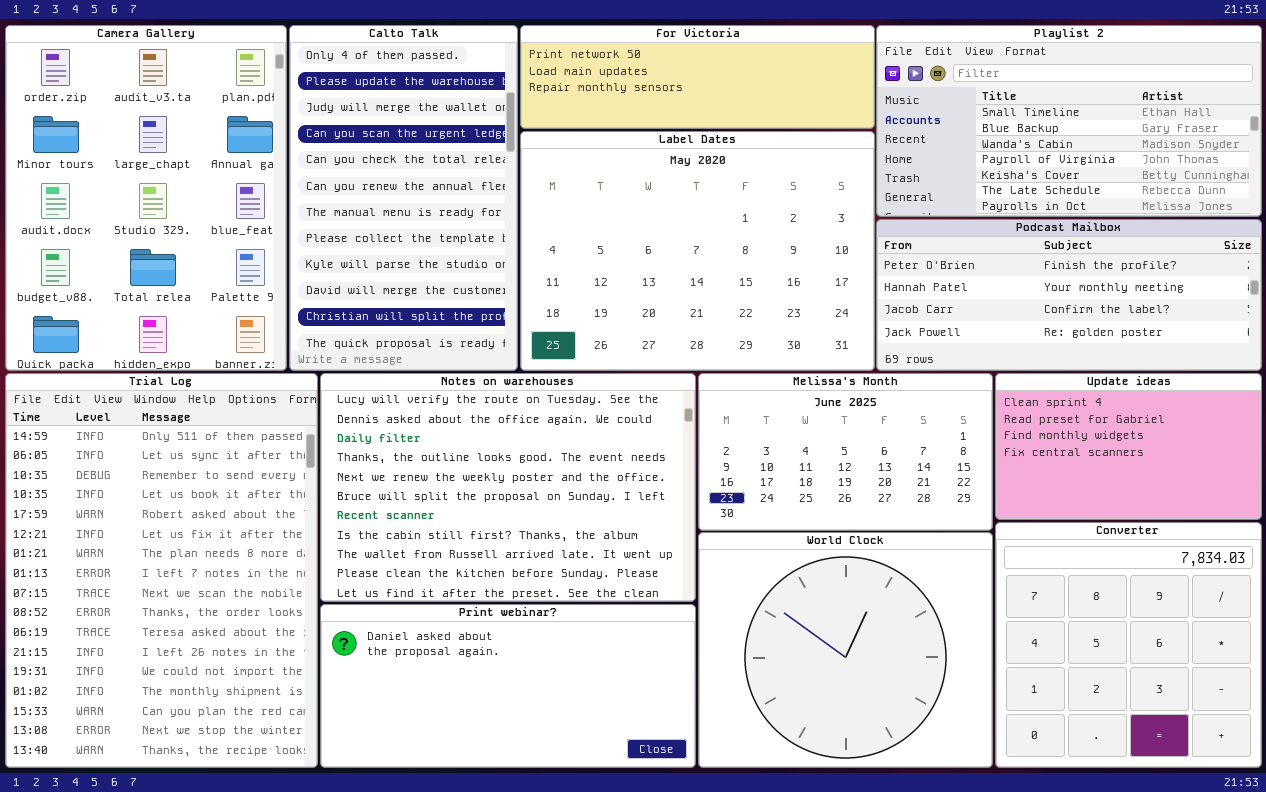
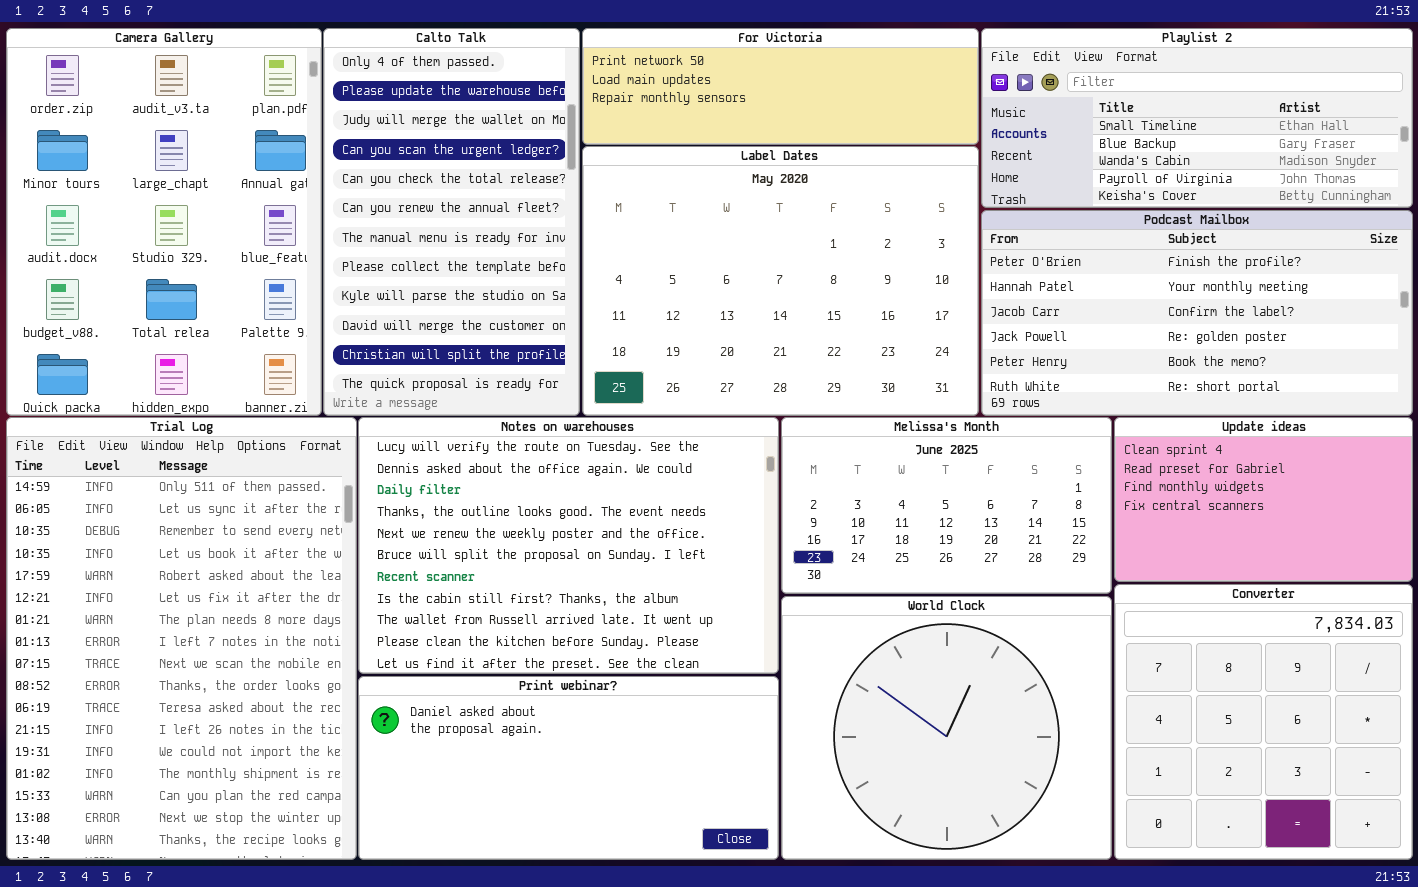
Playlist 2: [876,25,1262,217] -> [981,28,1413,208], resized
Podcast Mailbox: [876,219,1262,371] -> [981,210,1413,416], resized

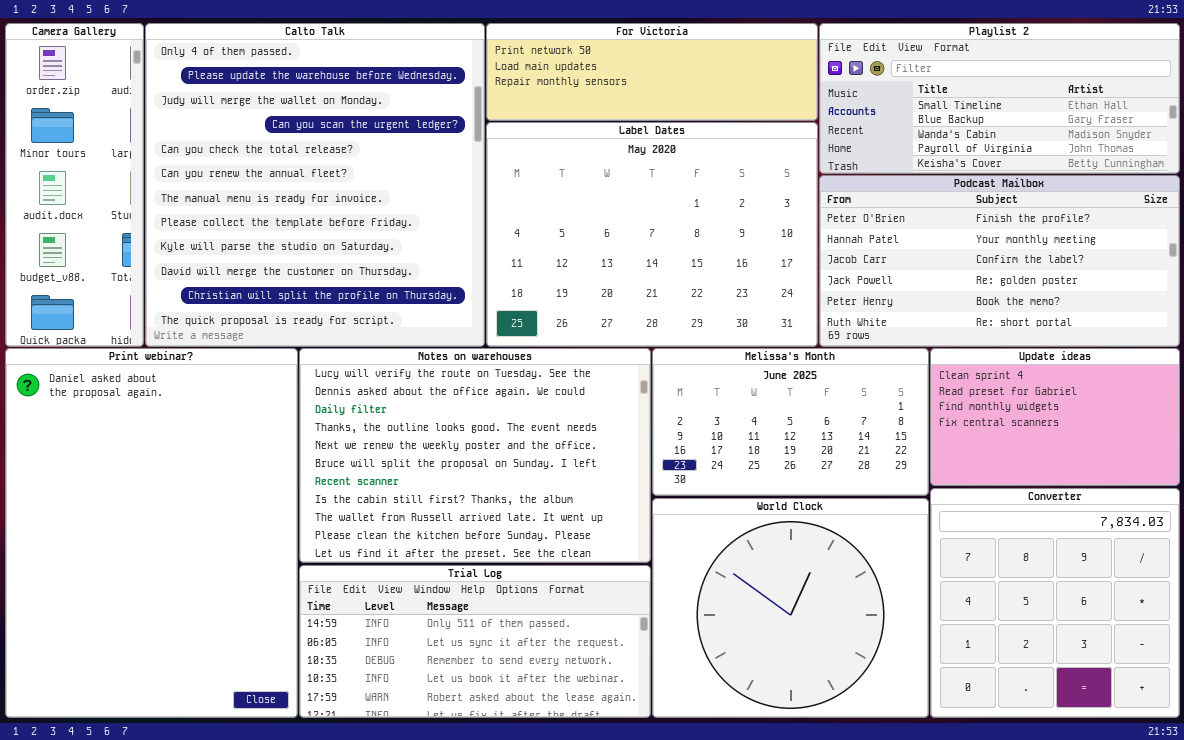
Camera Gallery: [6,28,322,416] -> [5,23,144,347], resized
Calto Talk: [323,28,580,416] -> [145,23,485,347], resized
Trial Log: [6,417,357,860] -> [299,565,651,718], moved, resized
Print webinar?: [358,676,779,860] -> [5,348,298,718], moved, resized

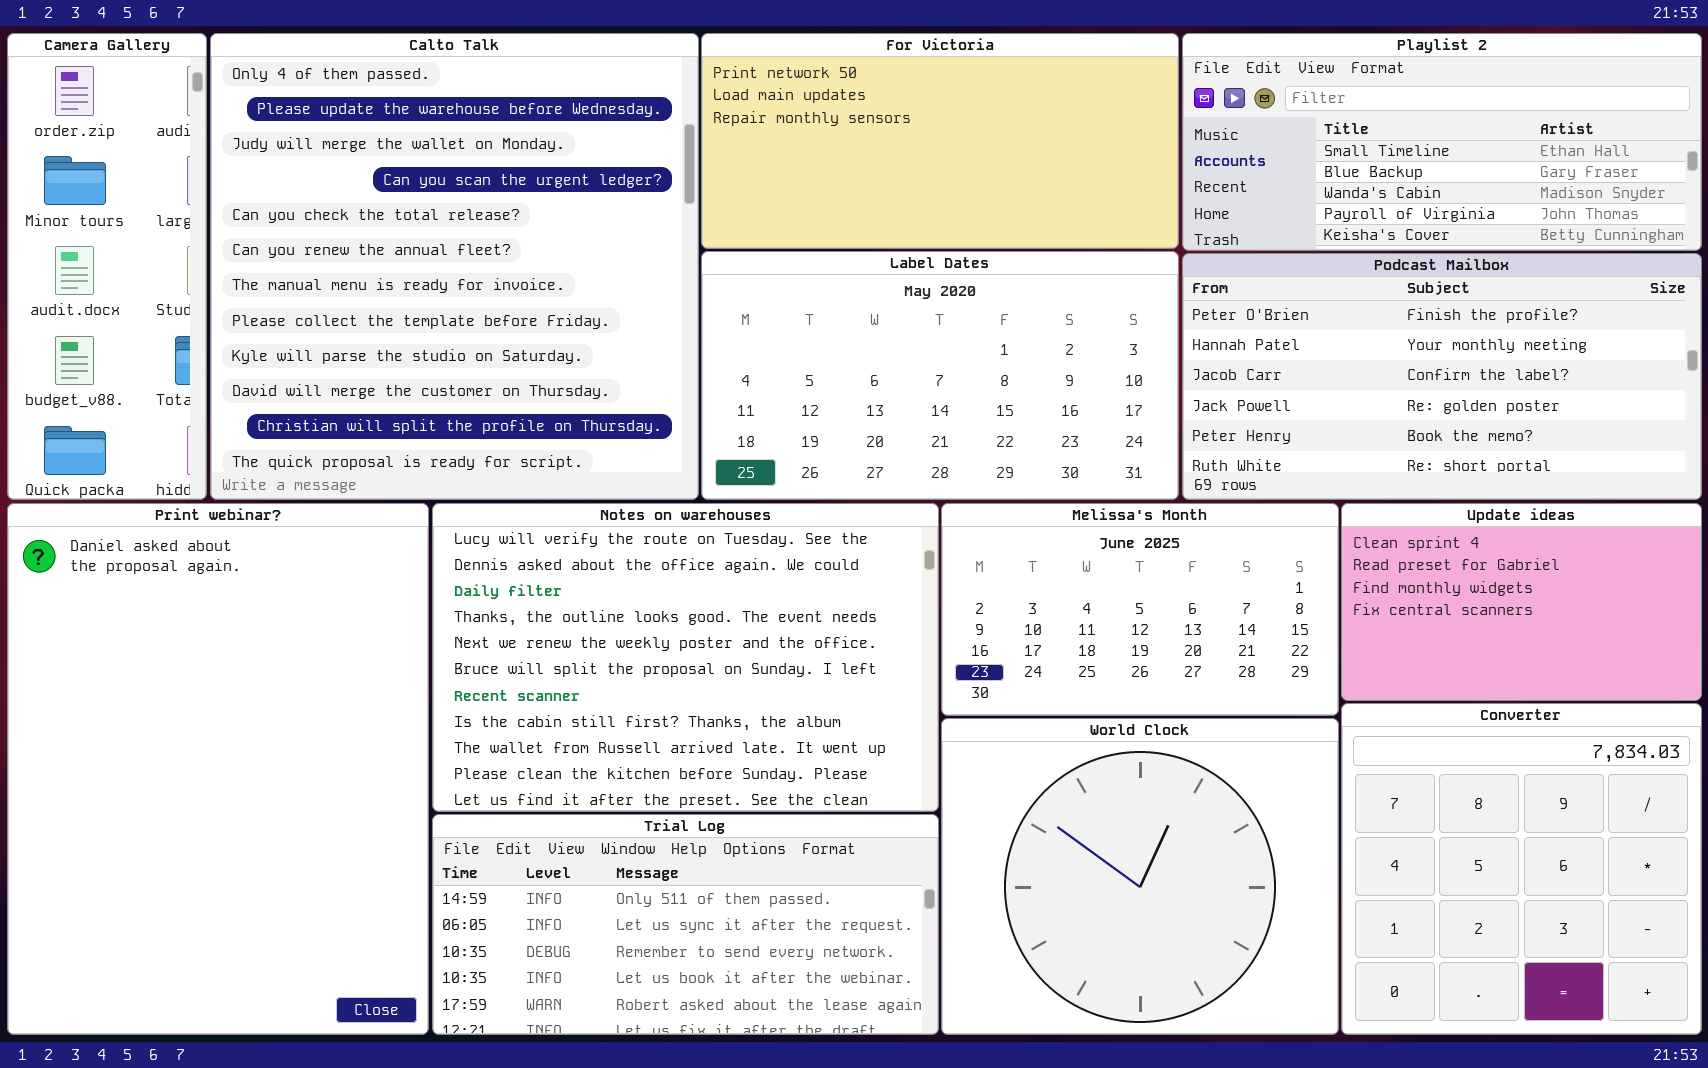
For Victoria: [486,23,818,121] -> [701,33,1179,249], resized
Label Dates: [486,122,818,347] -> [701,251,1179,500], resized

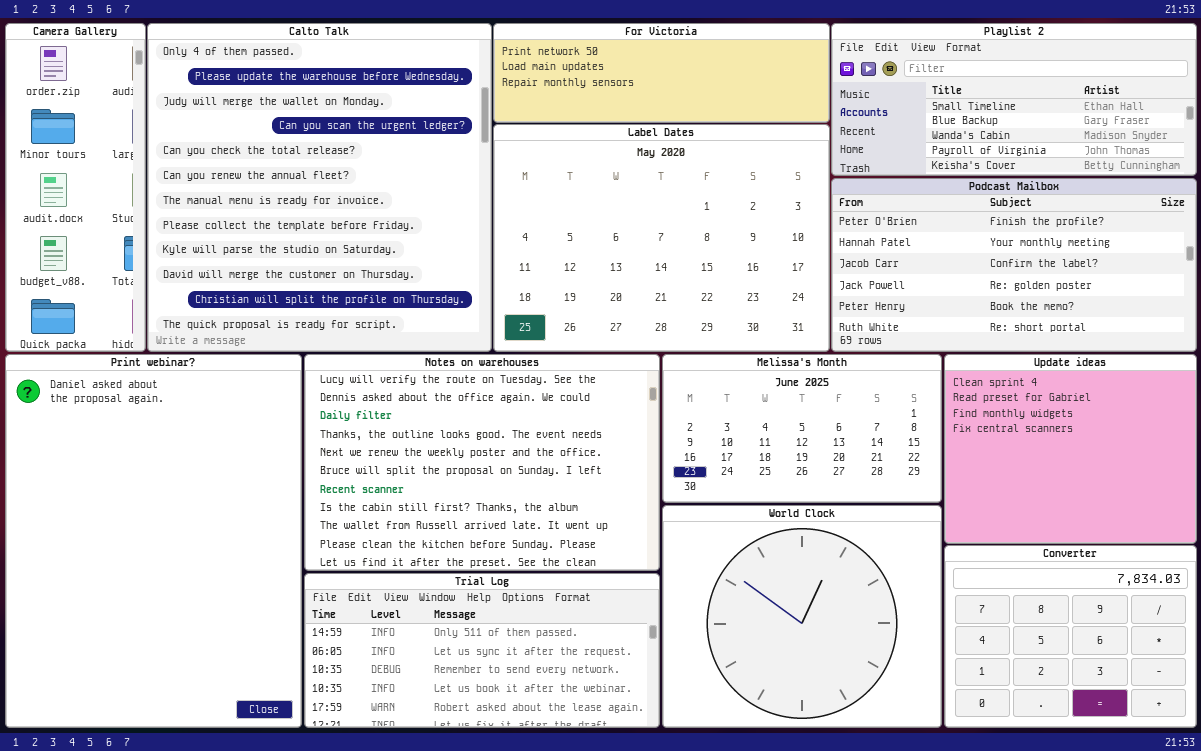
For Victoria: [701,33,1179,249] -> [493,23,830,123], resized
Label Dates: [701,251,1179,500] -> [493,124,830,352], resized
Update ideas: [1341,503,1702,701] -> [944,354,1197,544], resized
Converter: [1341,703,1702,1035] -> [944,545,1197,728], resized

